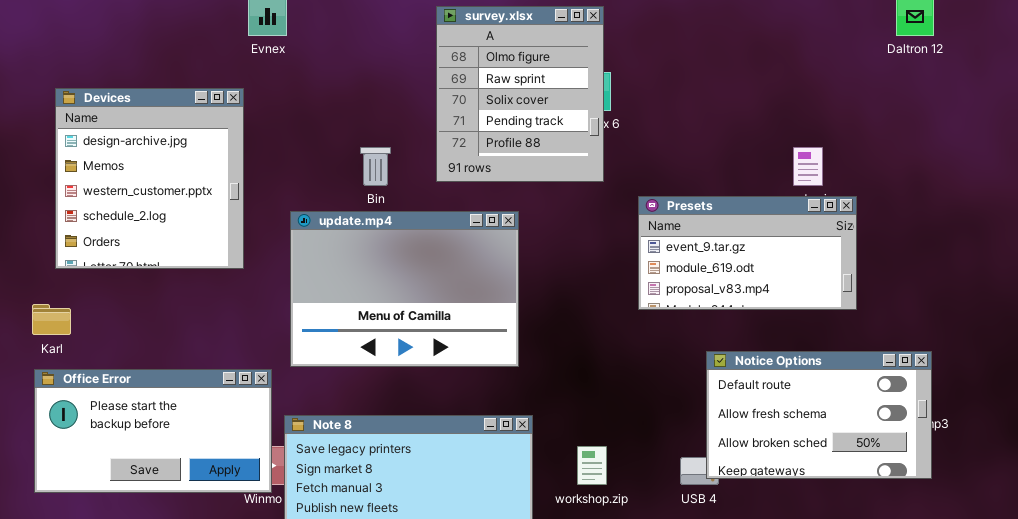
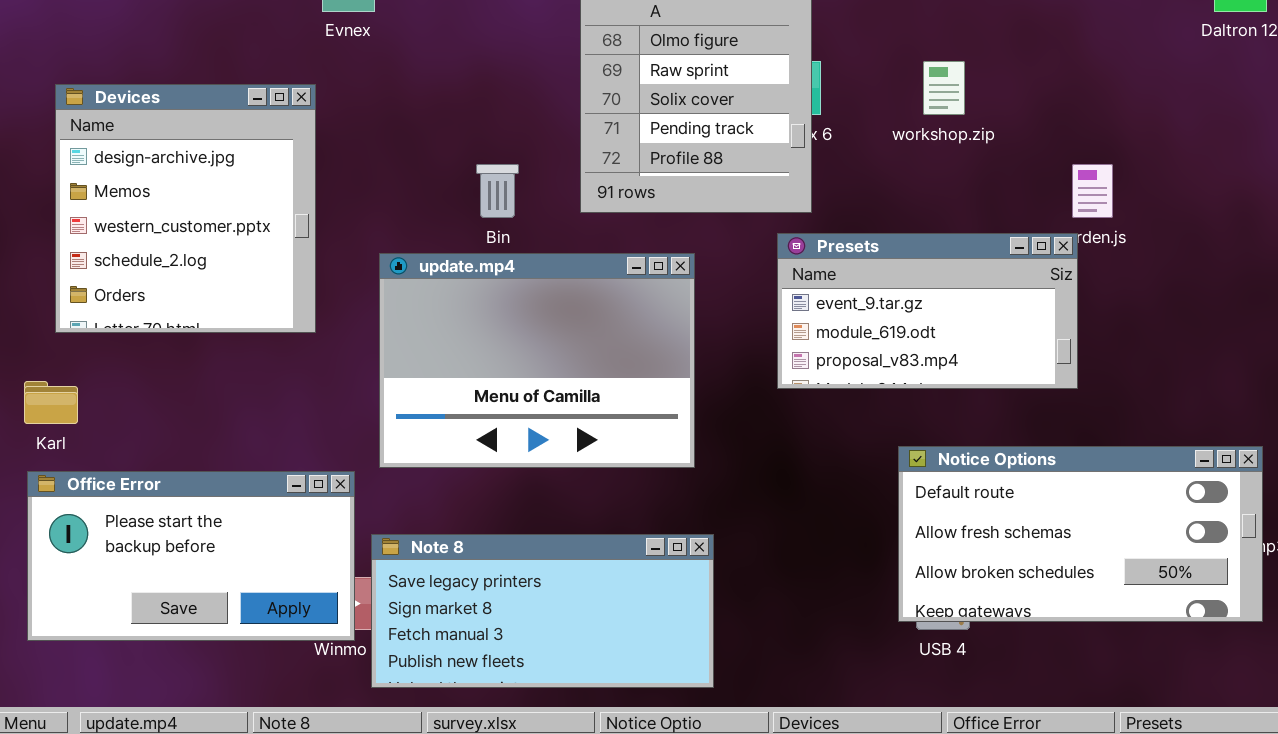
Presets: [638,196,857,310] -> [777,233,1078,389], moved
Notice Options: [706,351,932,479] -> [898,446,1263,622], resized
workshop.zip: [577,446,607,485] -> [923,61,965,115], moved

